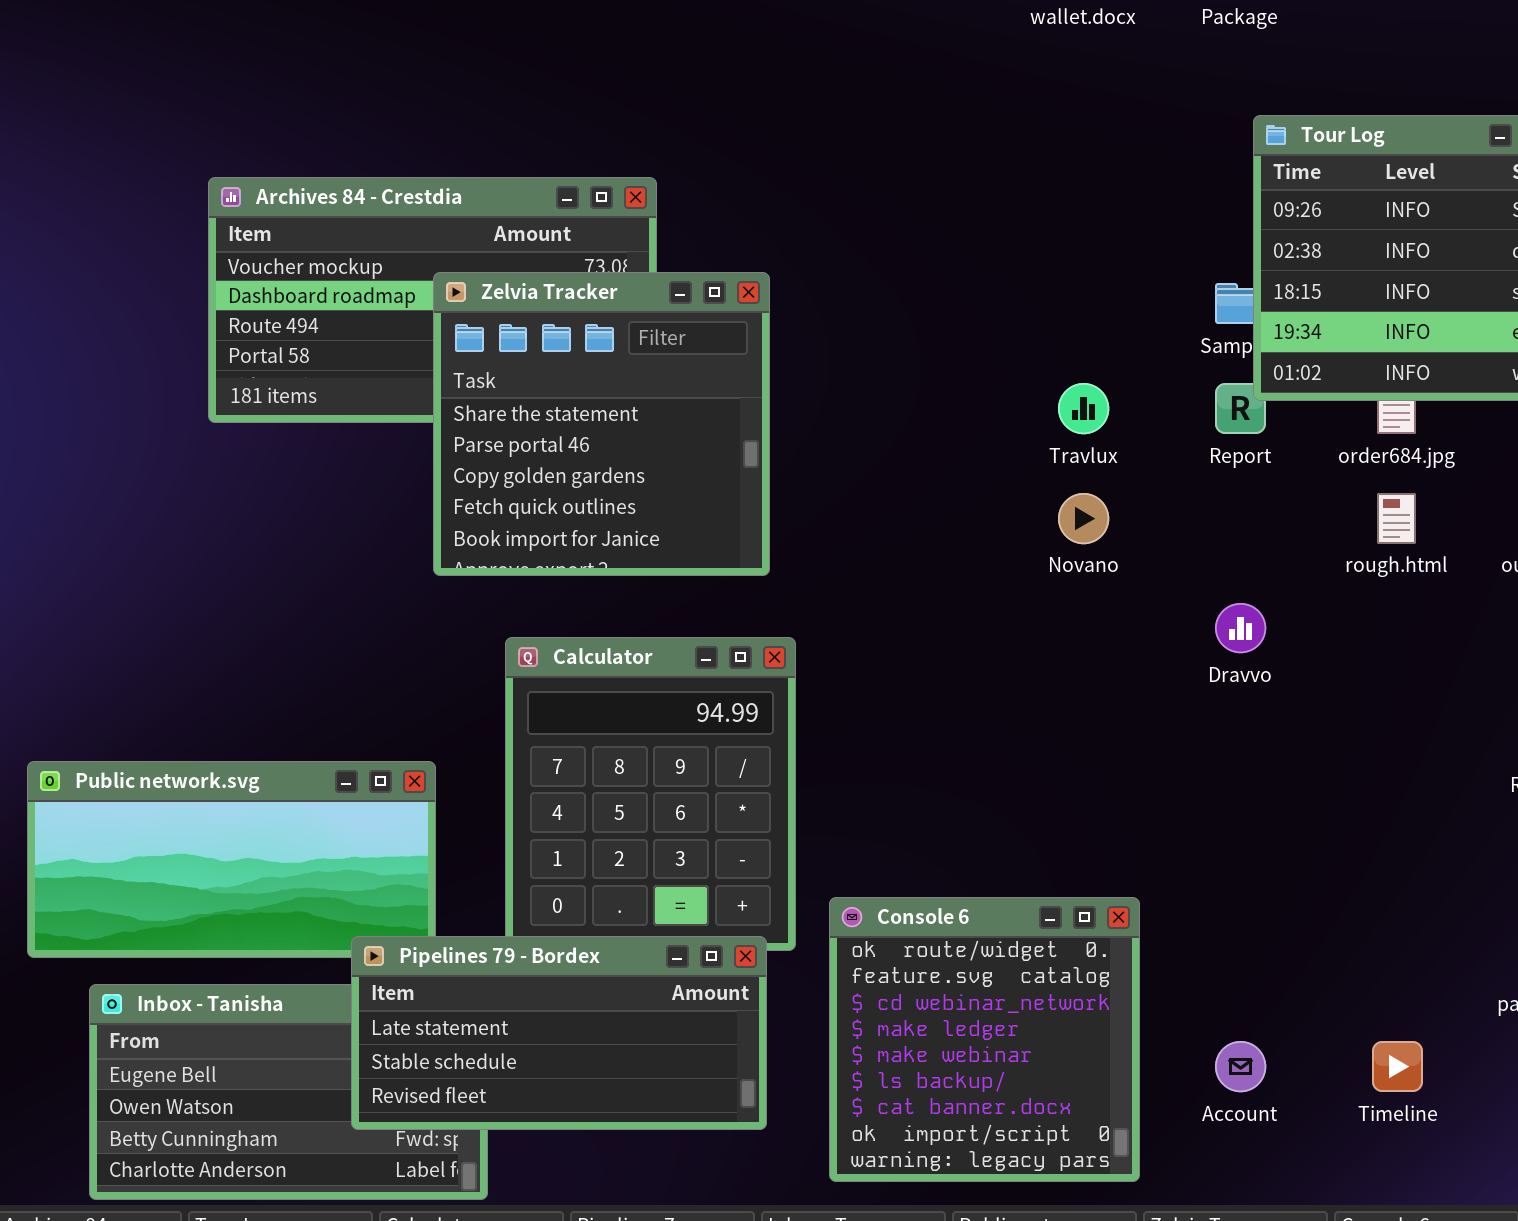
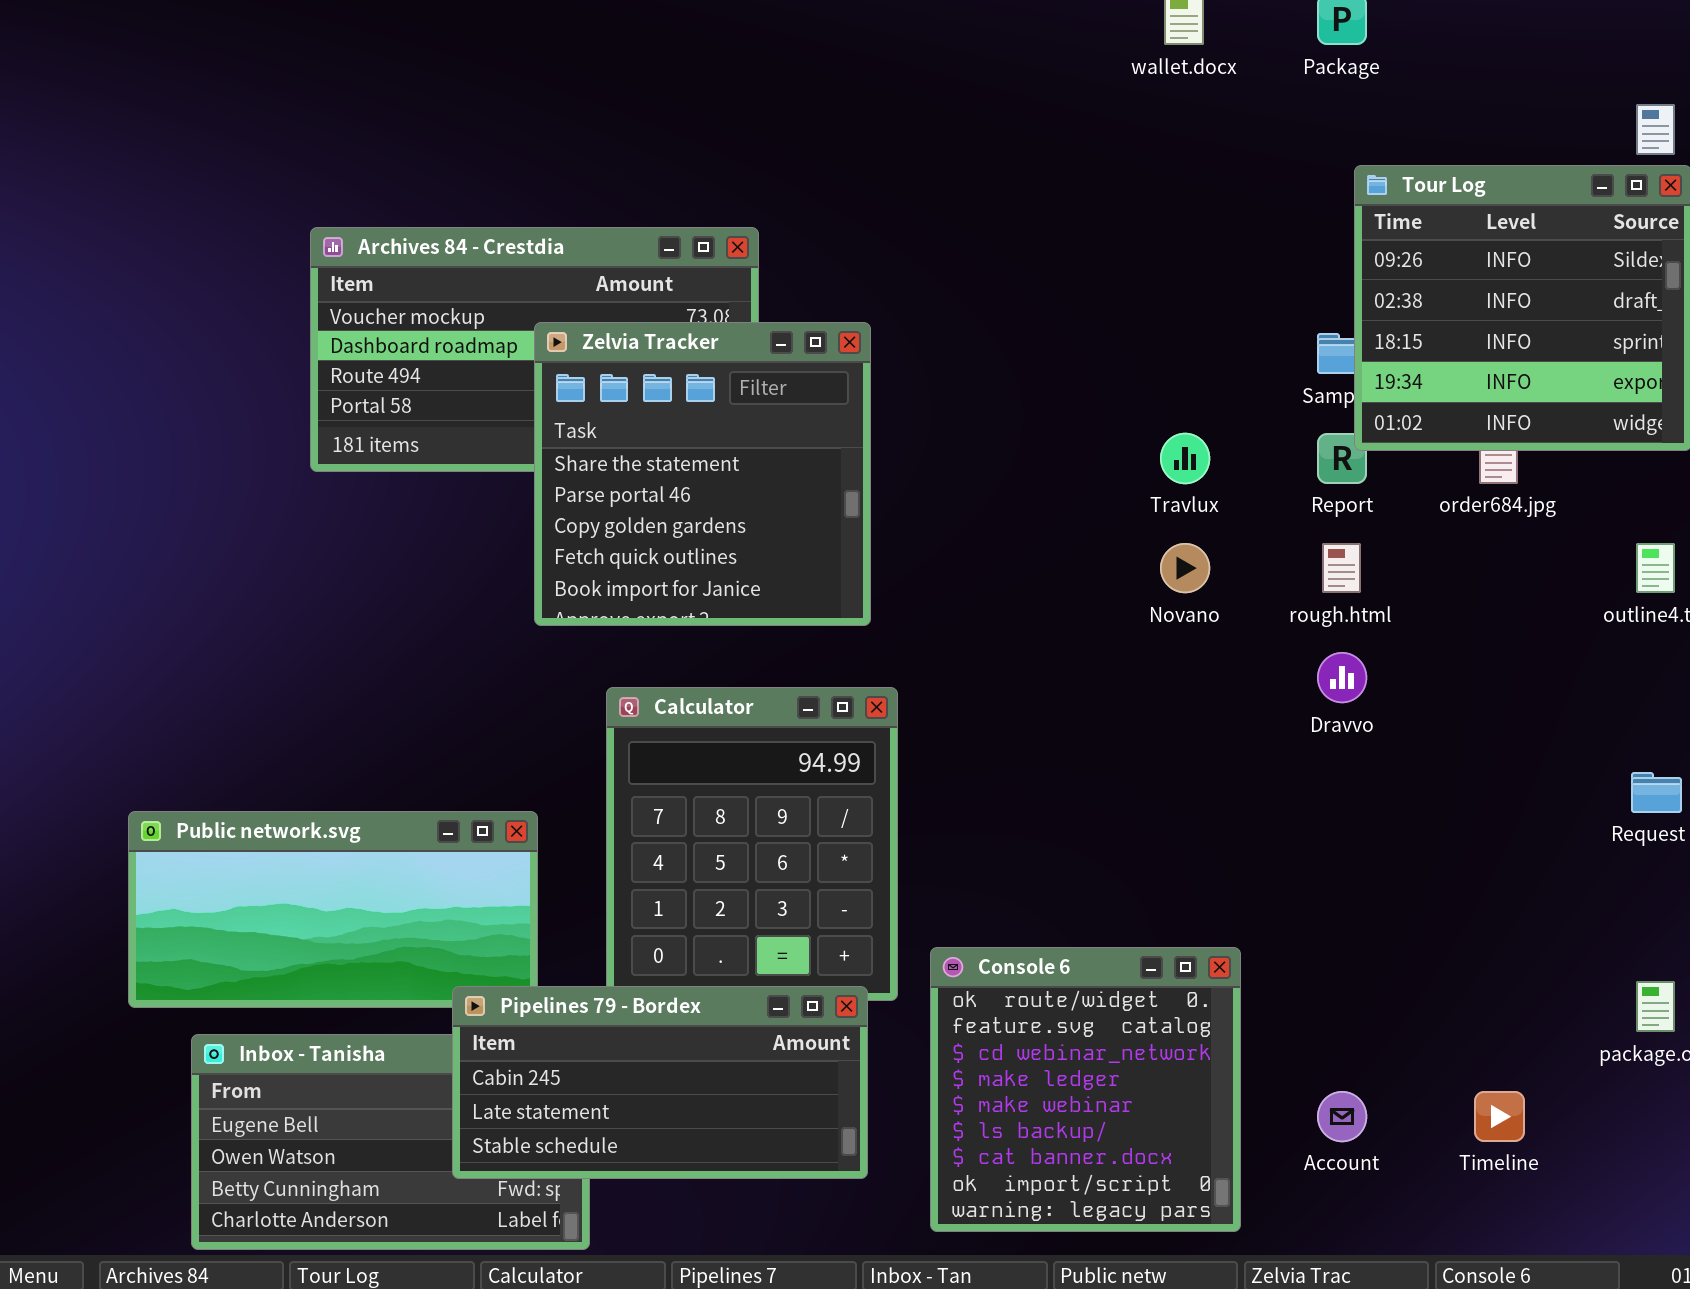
rough.html: [1377,493,1416,544] -> [1322,543,1361,593], moved
Pipelines 79 - Bordex: [351,936,767,1130] -> [452,986,868,1179], scrolled up 1 row

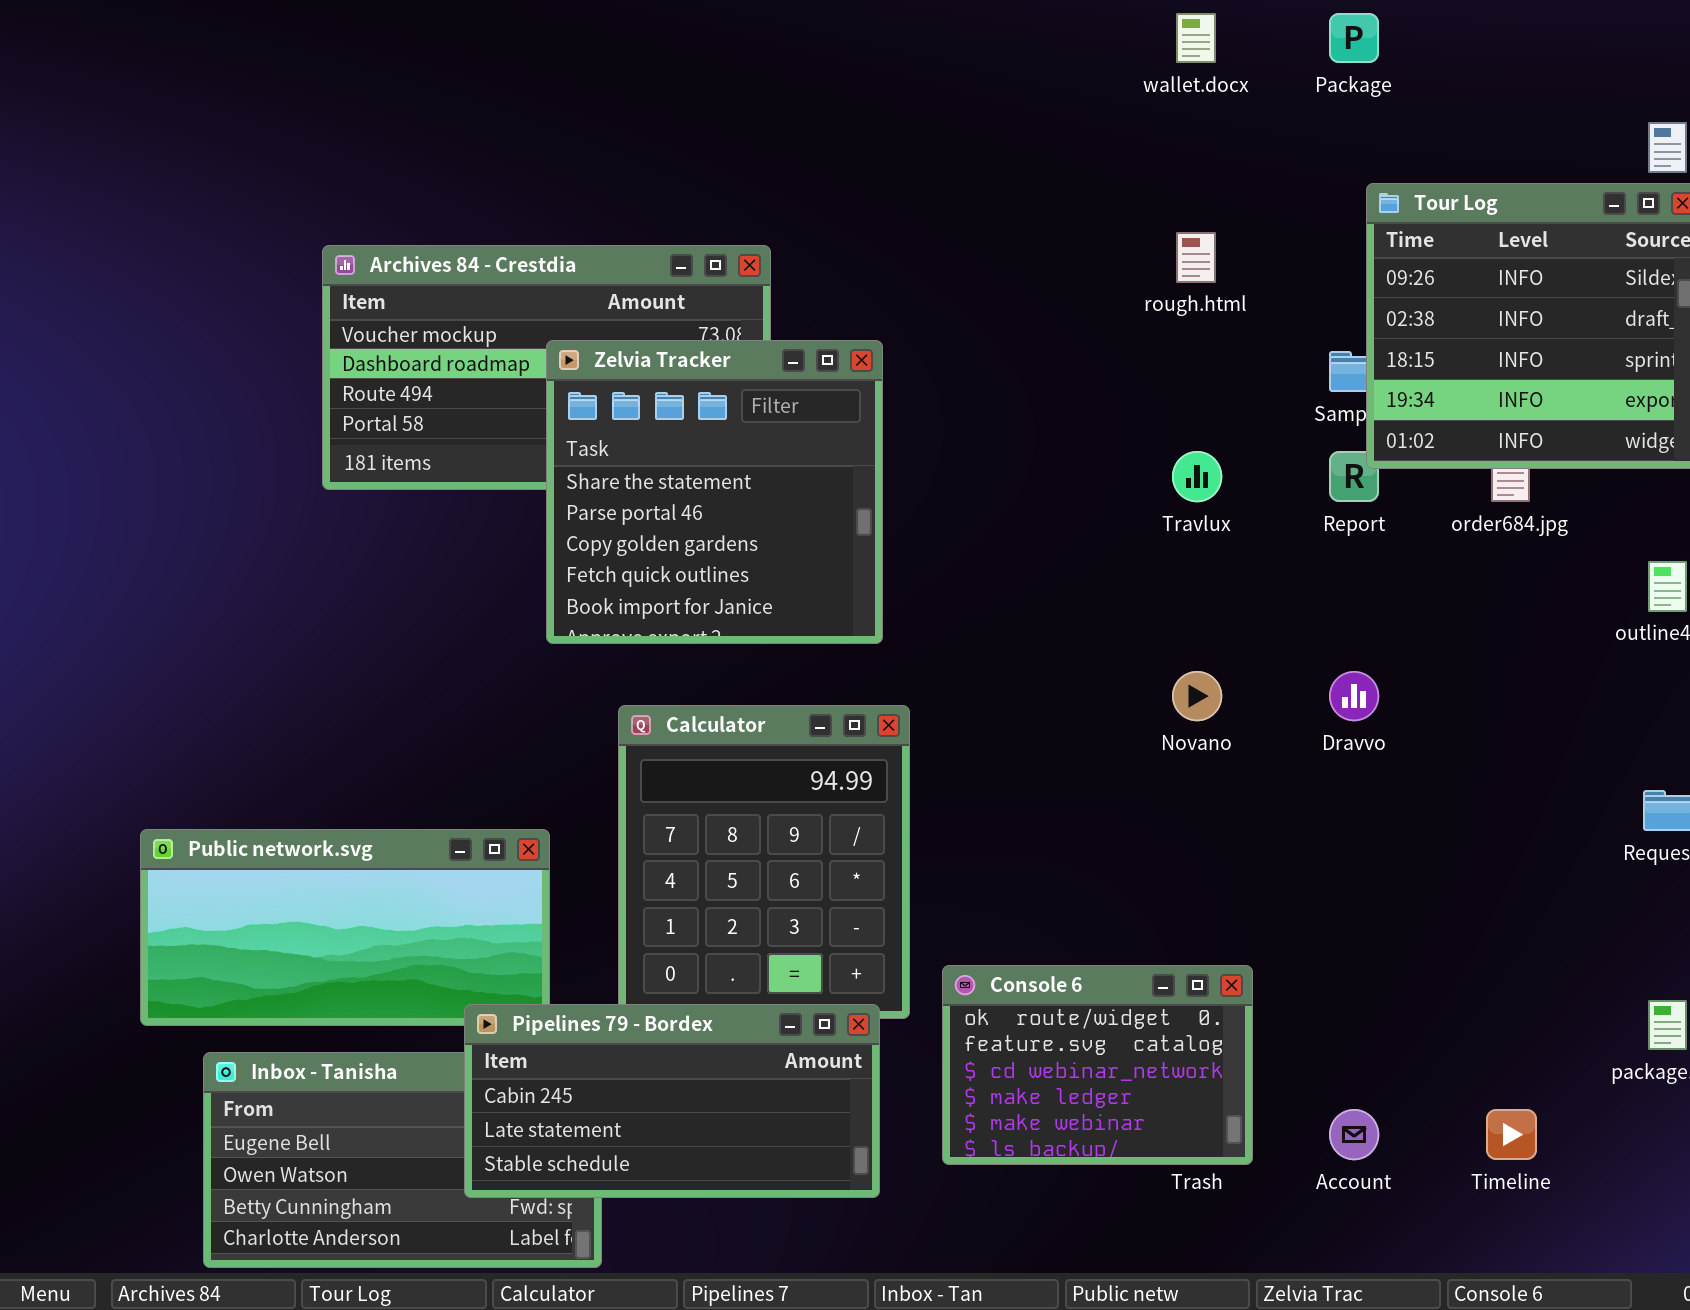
Novano: [1160,543,1210,593] -> [1172,671,1222,721], moved
rough.html: [1322,543,1361,593] -> [1176,232,1216,283], moved
Console 6: [930,947,1241,1232] -> [942,965,1253,1165], resized

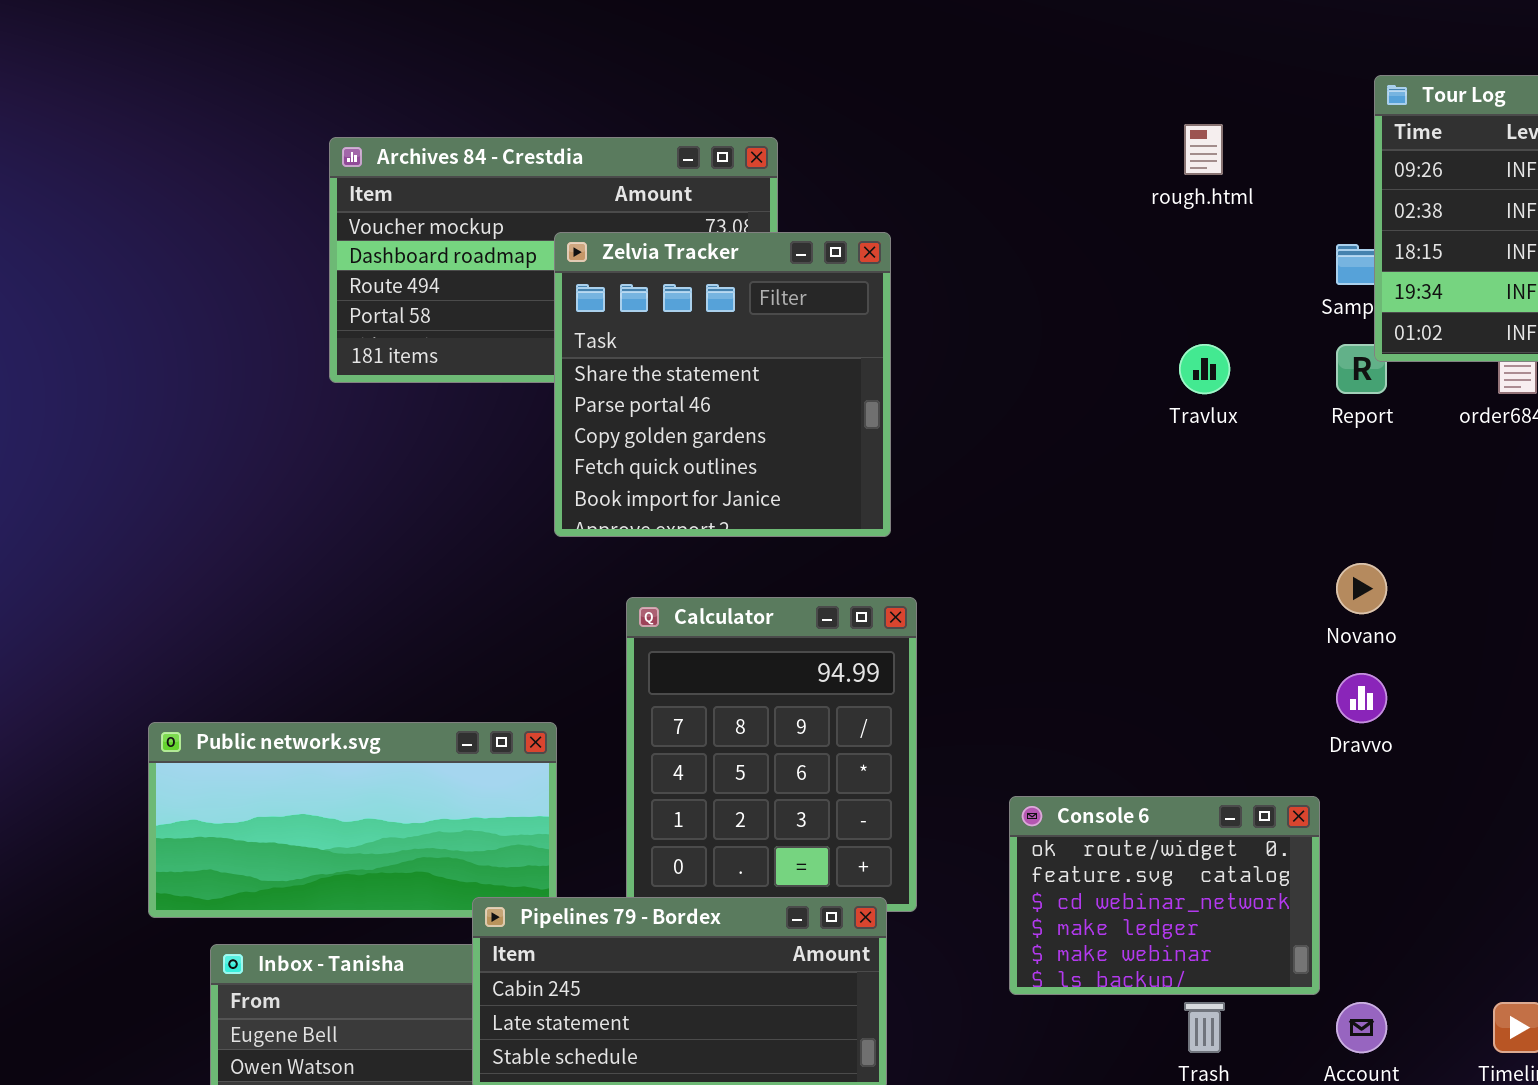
Novano: [1172,671,1222,721] -> [1336,563,1387,614], moved
Dravvo: [1329,671,1379,721] -> [1336,673,1387,723], moved
Console 6: [942,965,1253,1165] -> [1009,796,1320,995], moved

